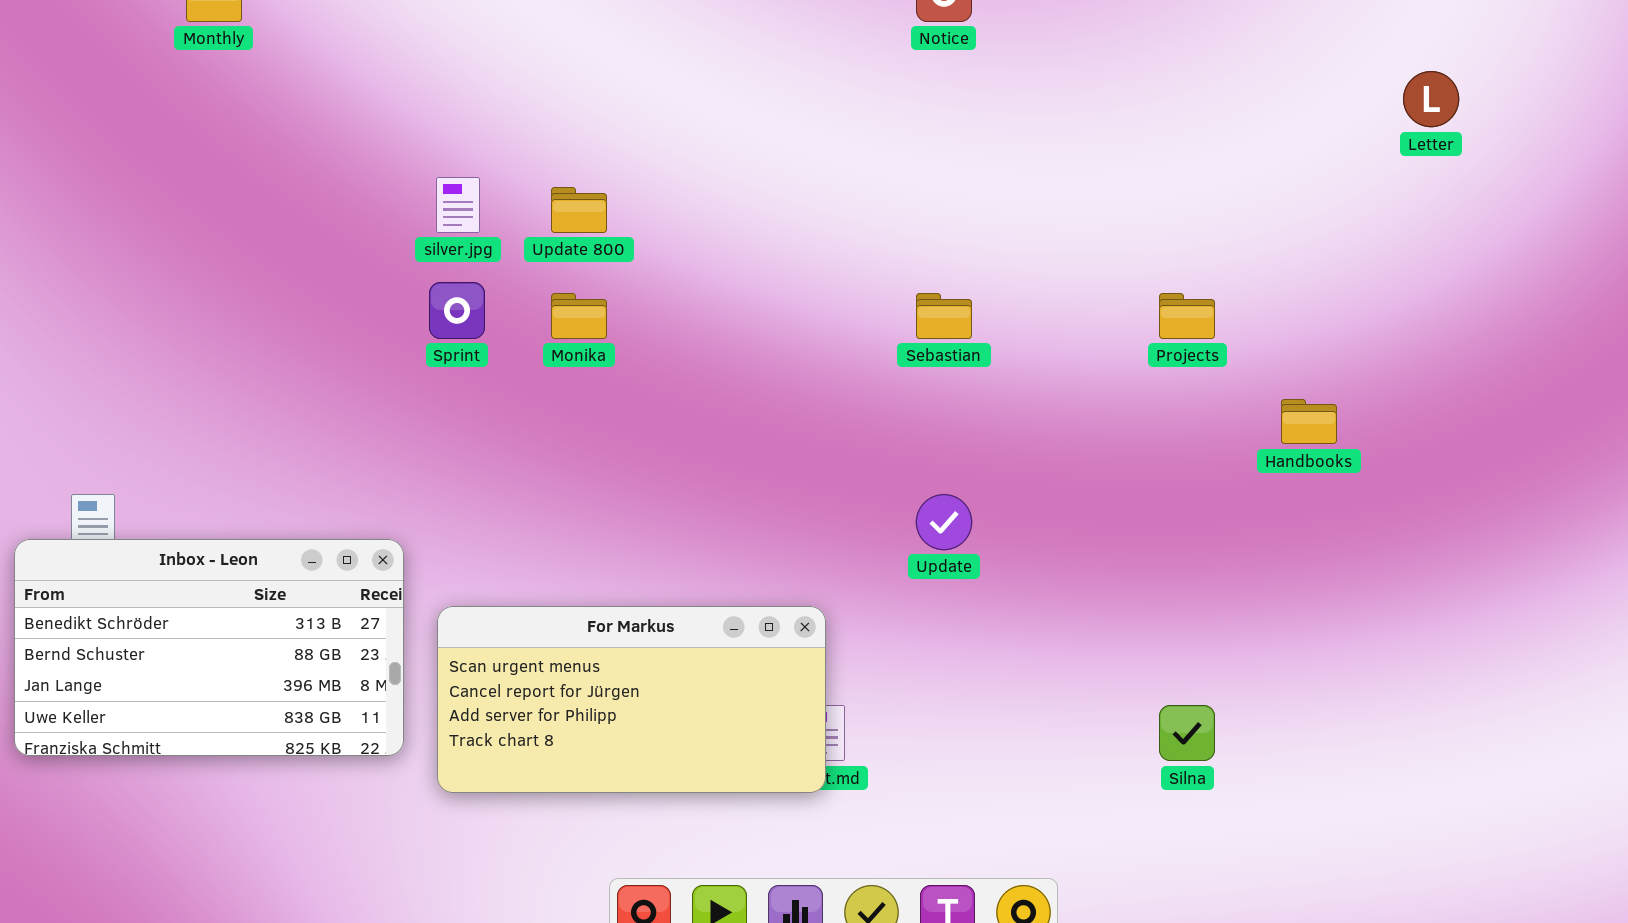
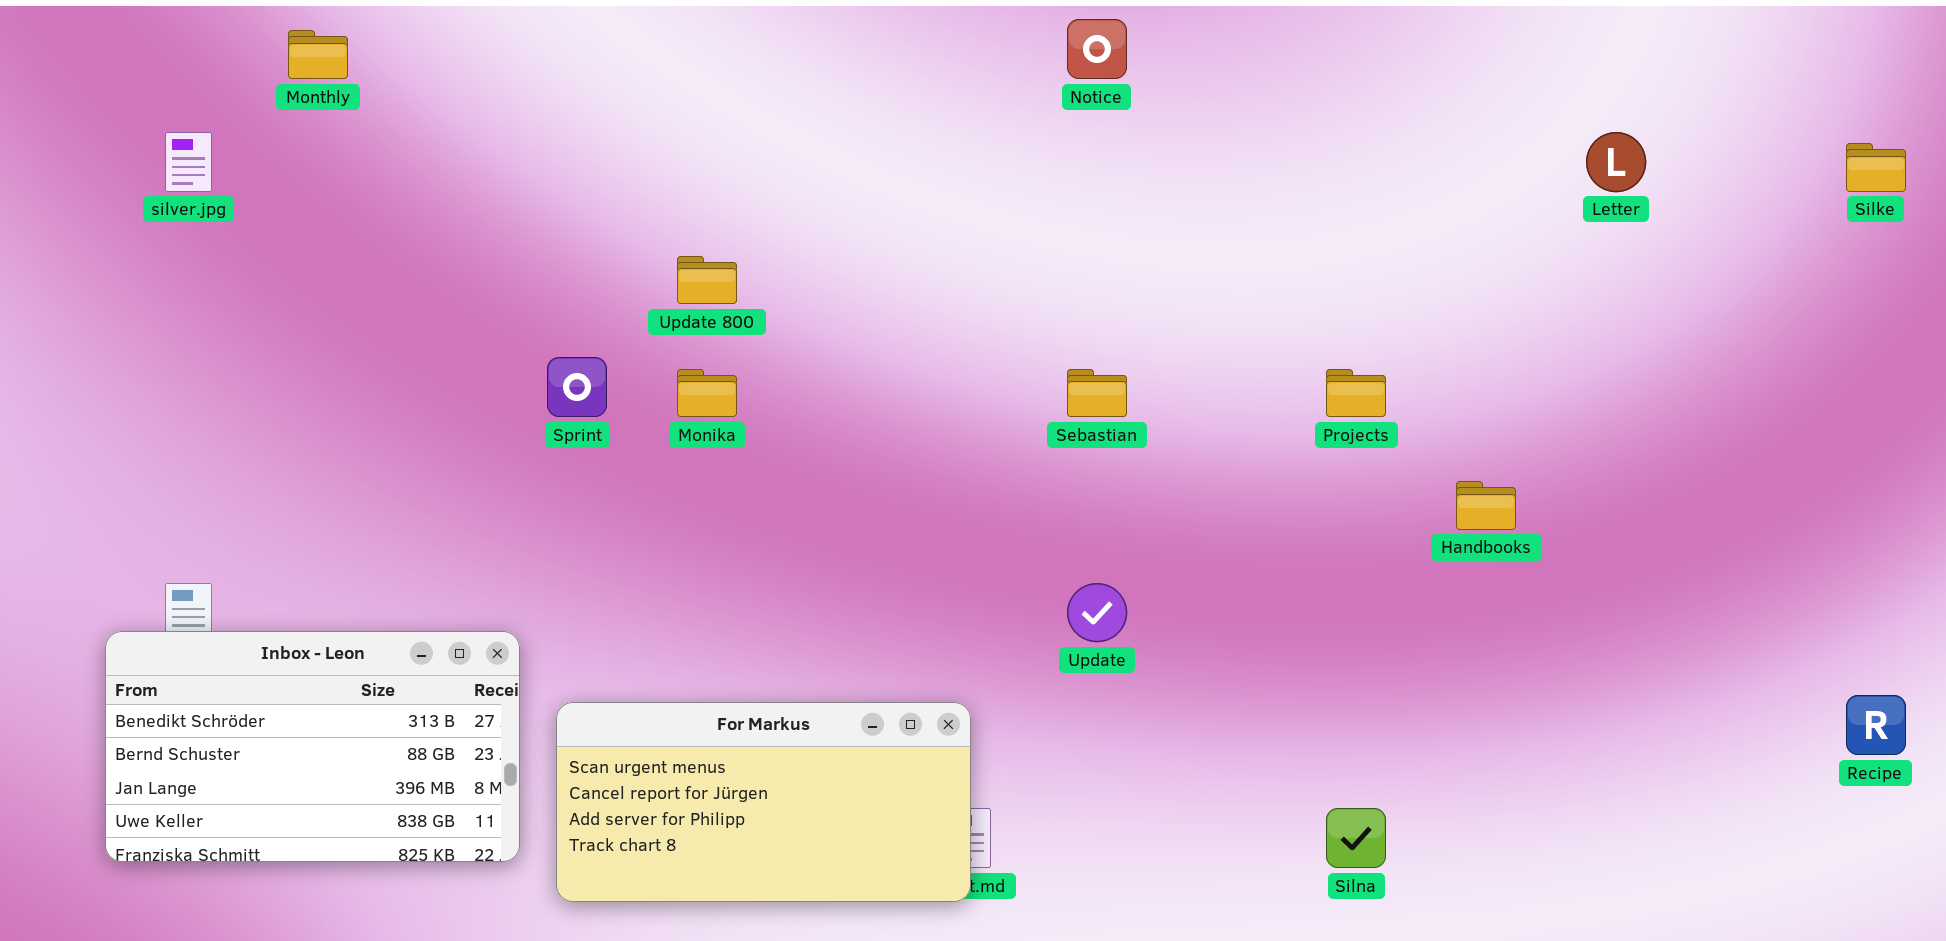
silver.jpg: [436,177,480,233] -> [165,132,212,192], moved

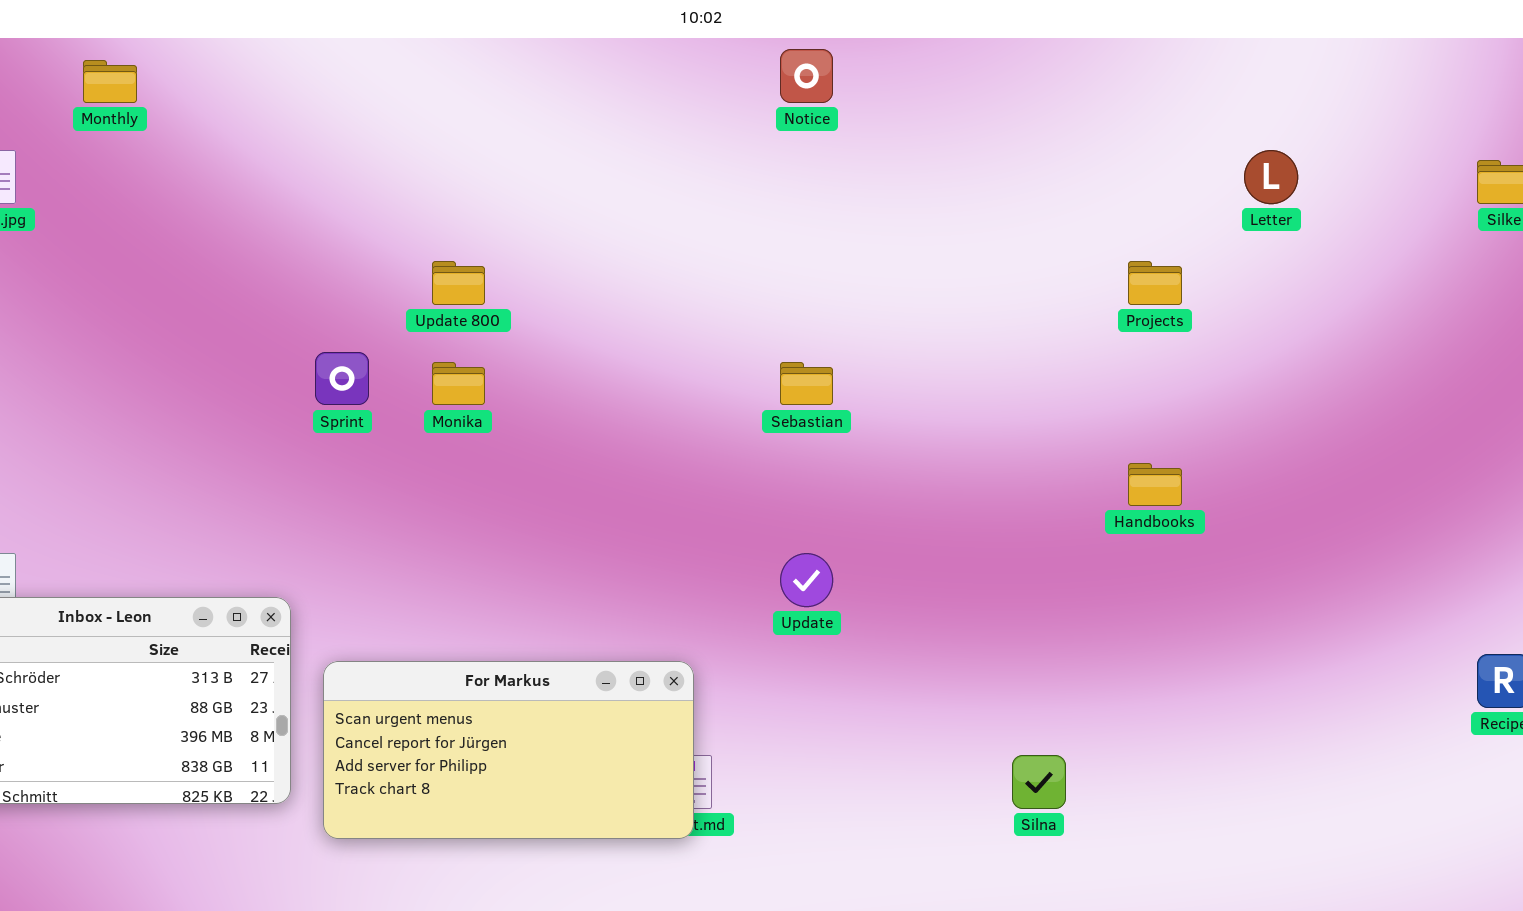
Projects: [1326,369,1386,417] -> [1128,261,1182,305], moved

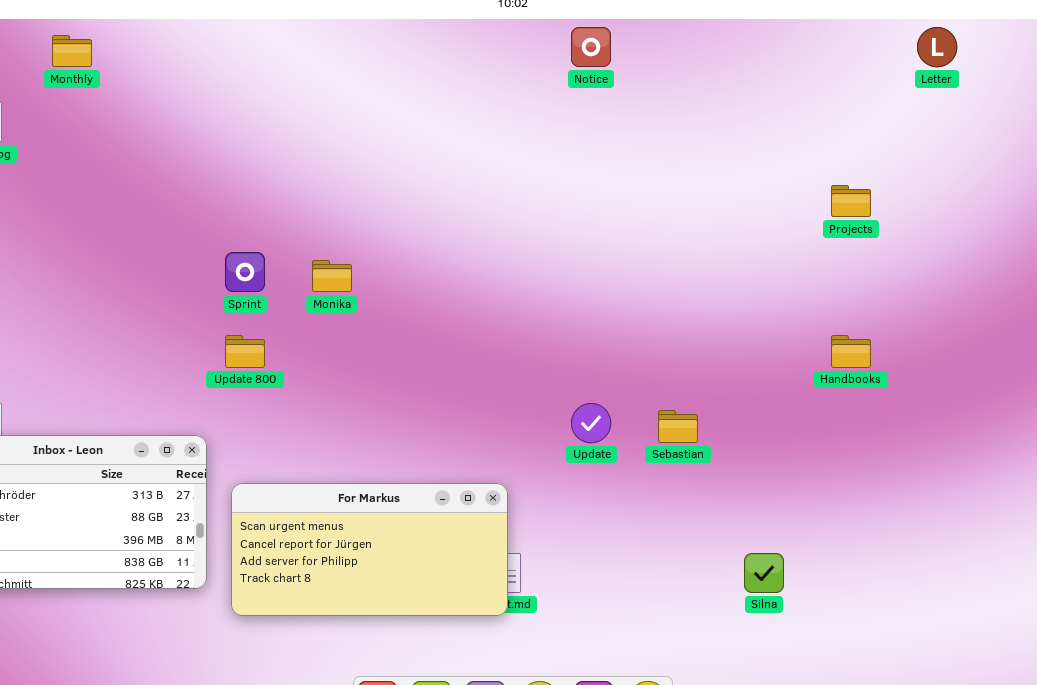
Letter: [1244,150,1298,204] -> [917,27,957,67], moved
Update 800: [432,261,485,305] -> [225,335,265,368], moved
Sebastian: [780,362,833,405] -> [658,410,698,443], moved

